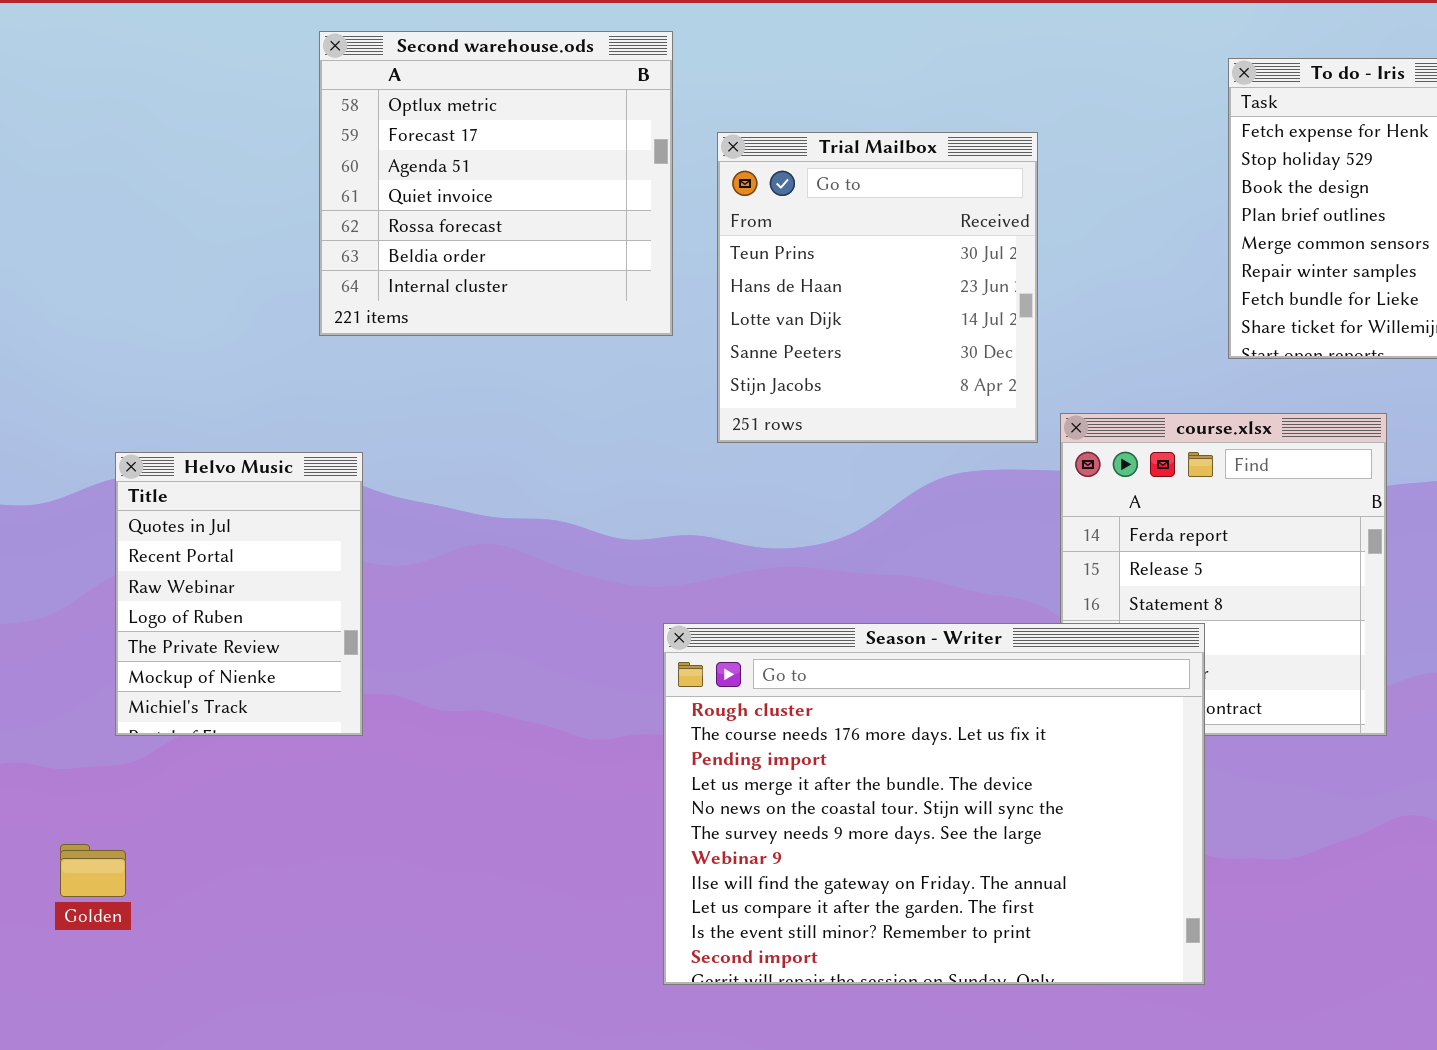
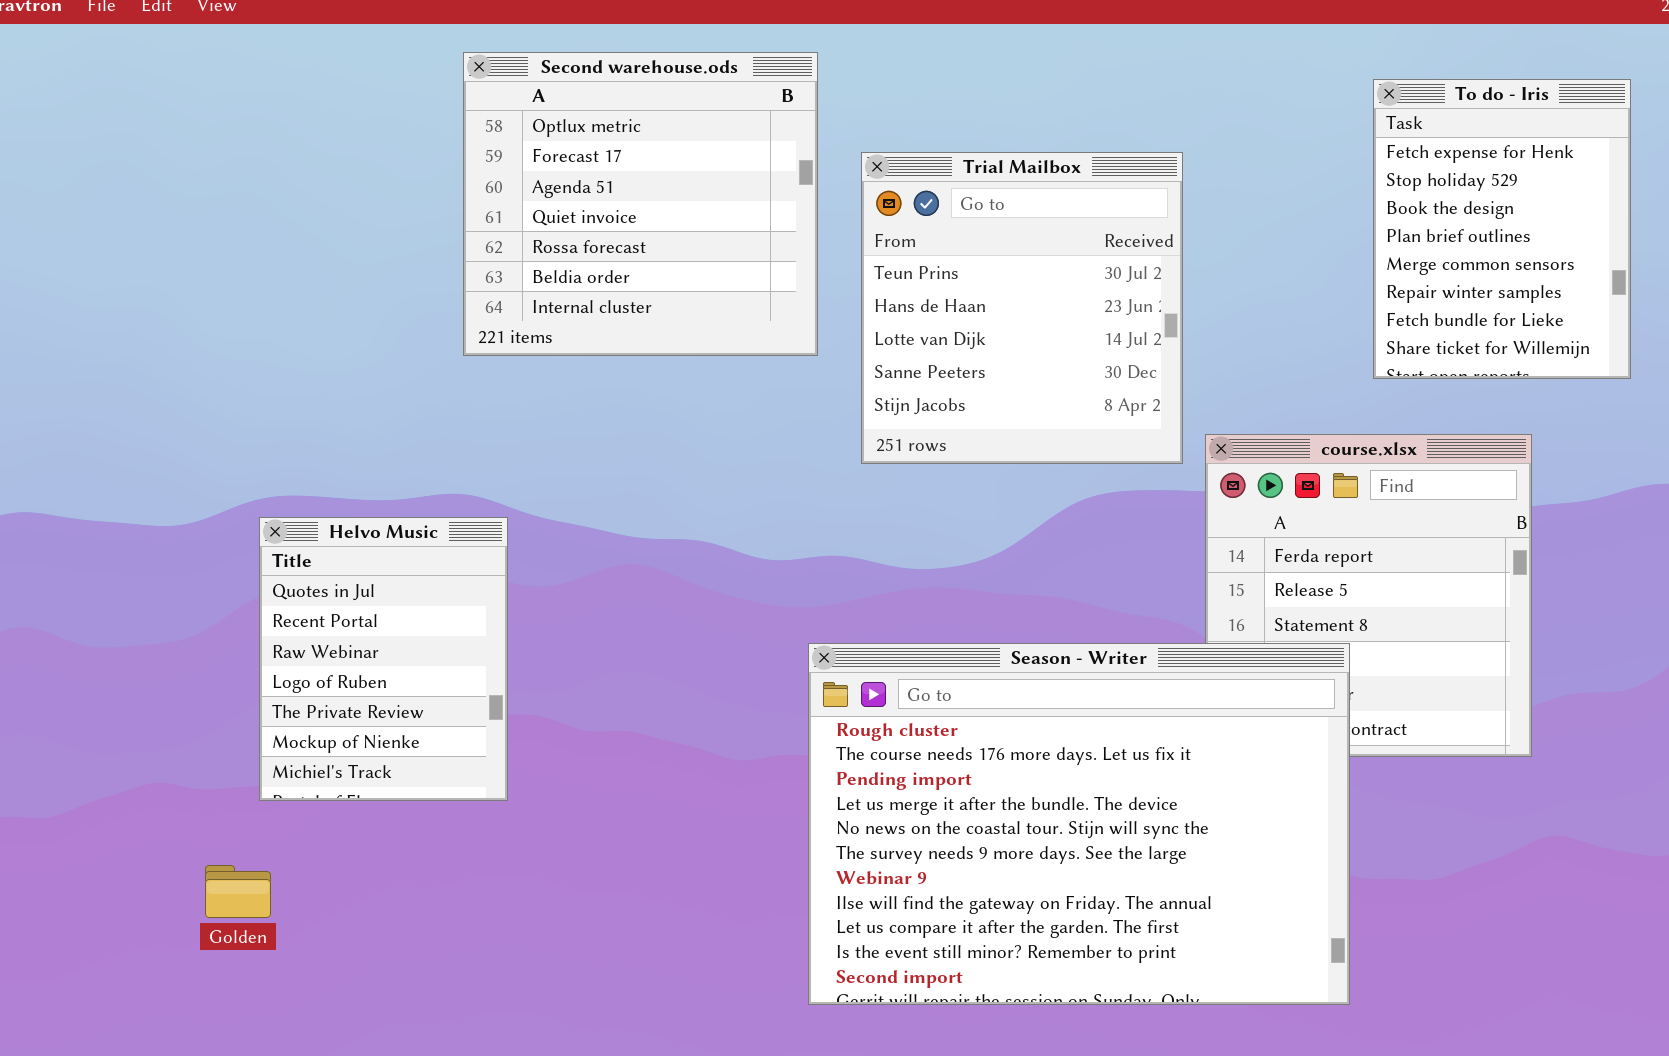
Helvo Music: [115,452,363,736] -> [259,517,508,801], moved

